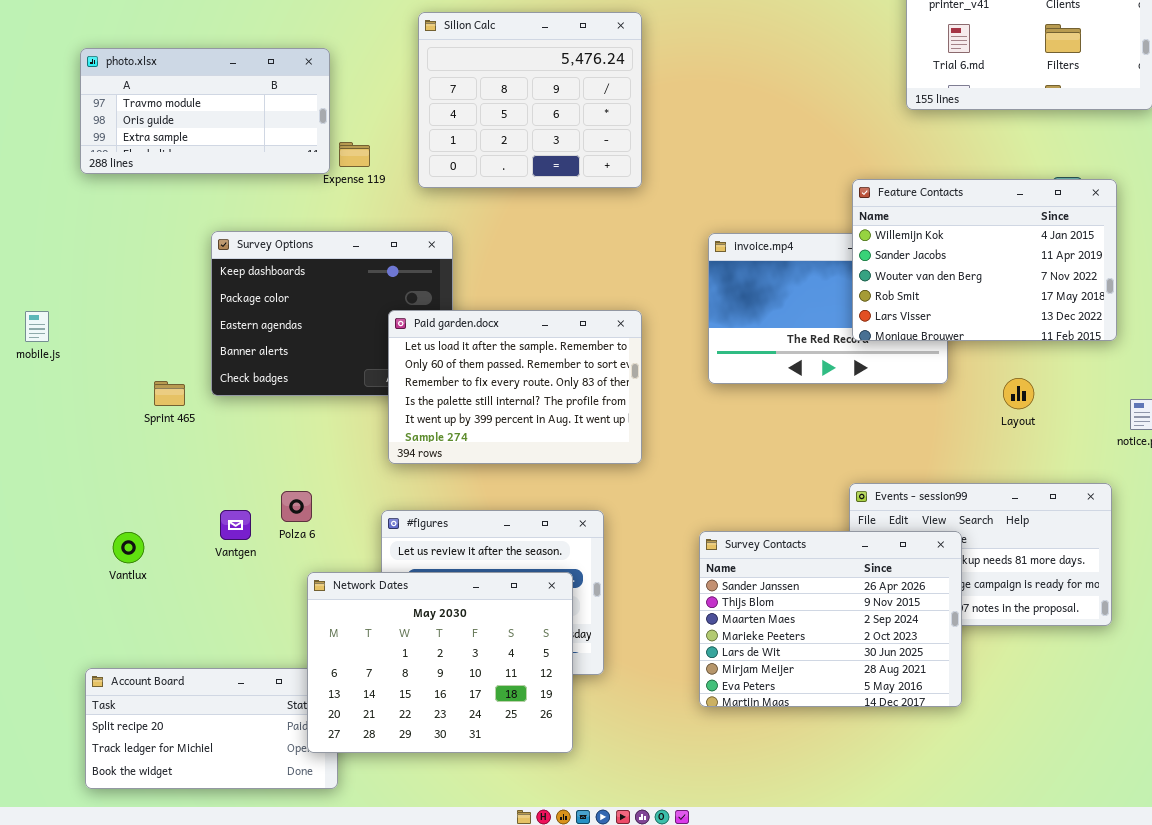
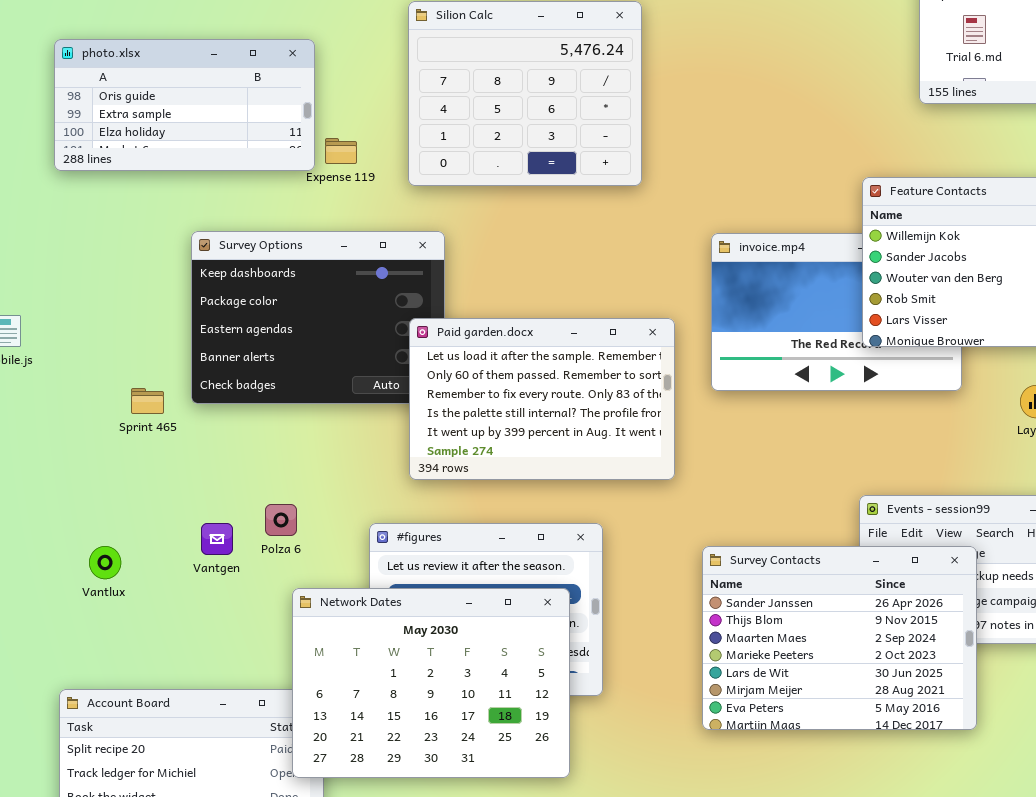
photo.xlsx: [80,48,330,174] -> [54,39,315,171], scrolled down 1 row
Paid garden.docx: [388,310,642,464] -> [409,318,675,480], moved

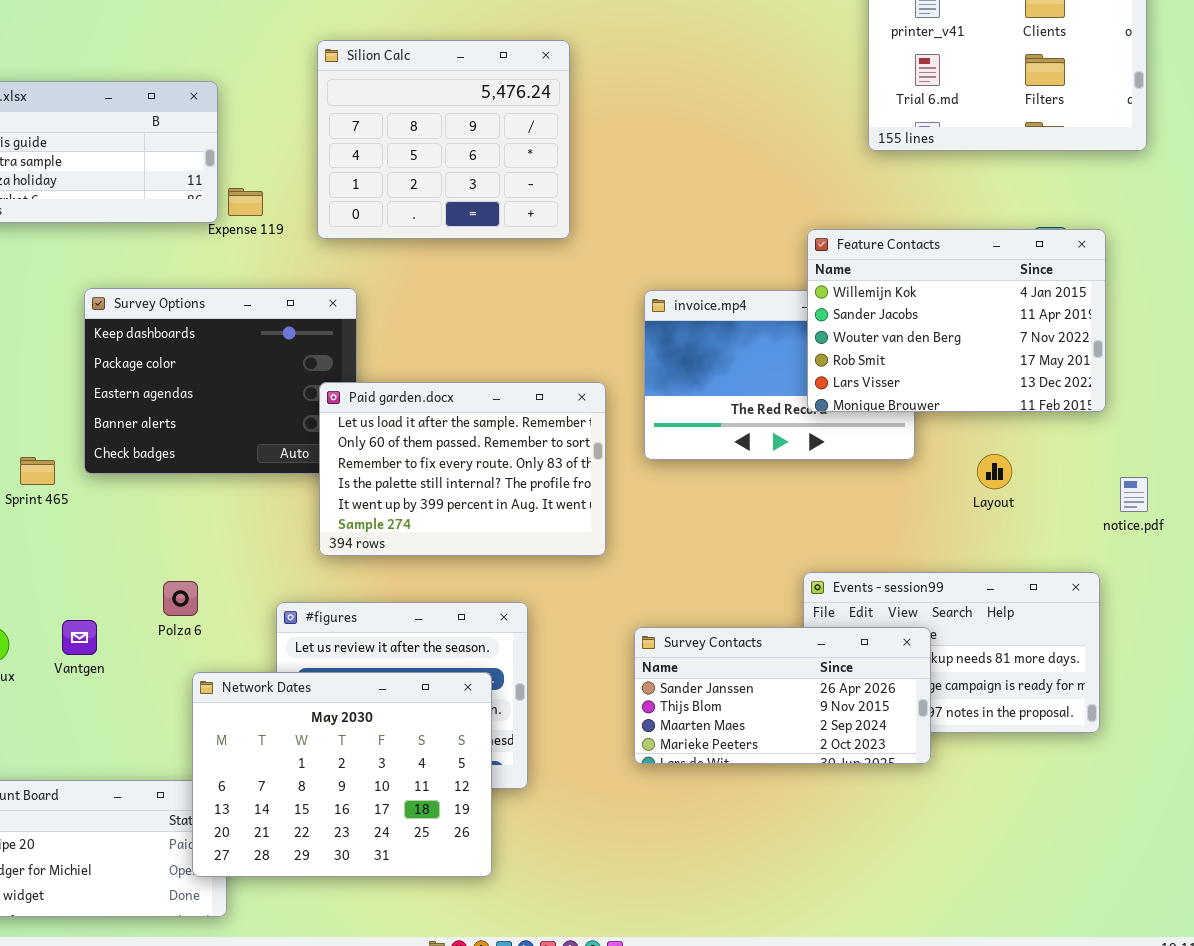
Vantgen: [201,523,233,555] -> [62,620,97,655], moved
Survey Contacts: [702,546,977,730] -> [634,627,931,764], resized

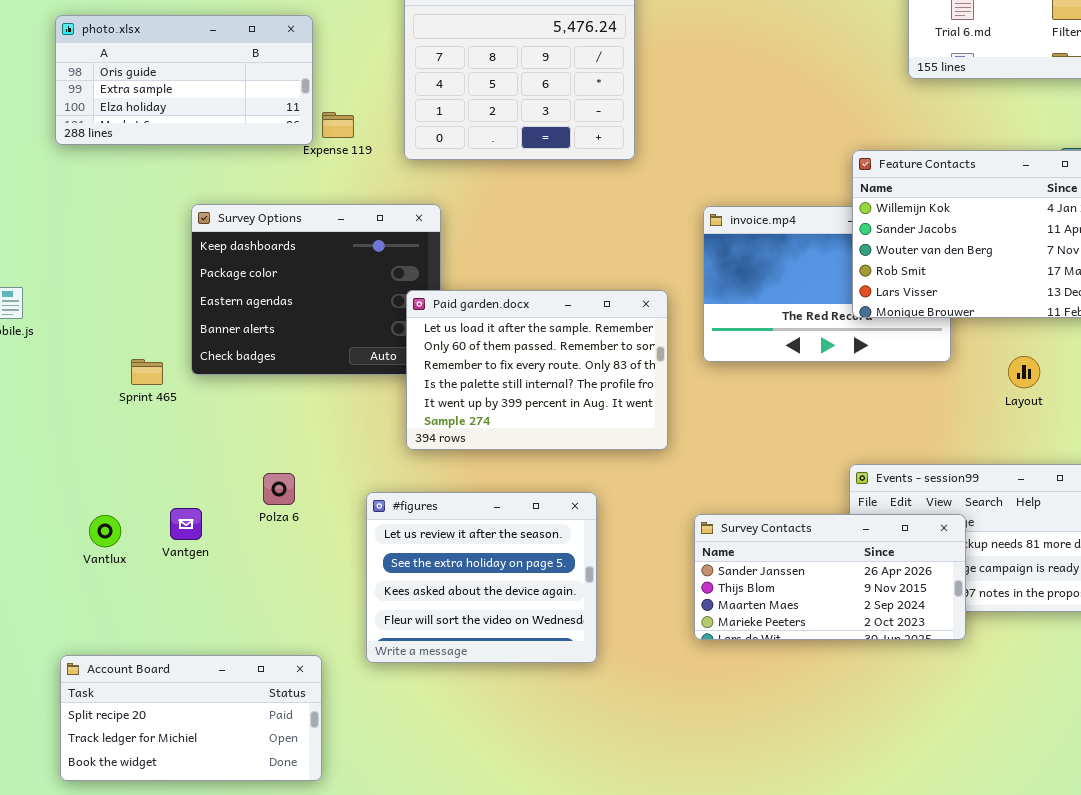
Network Dates: [192,672,492,877] -> none, closed

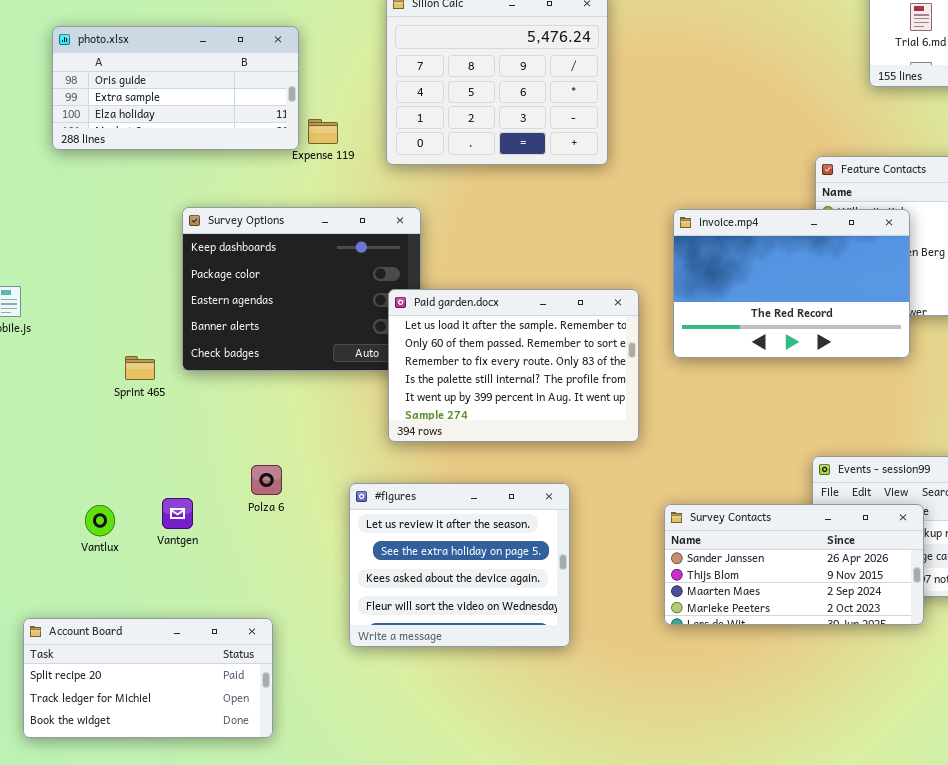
invoice.mp4: [703,206,951,362] -> [673,209,910,358], raised
Account Board: [60,655,322,781] -> [23,618,273,738], moved

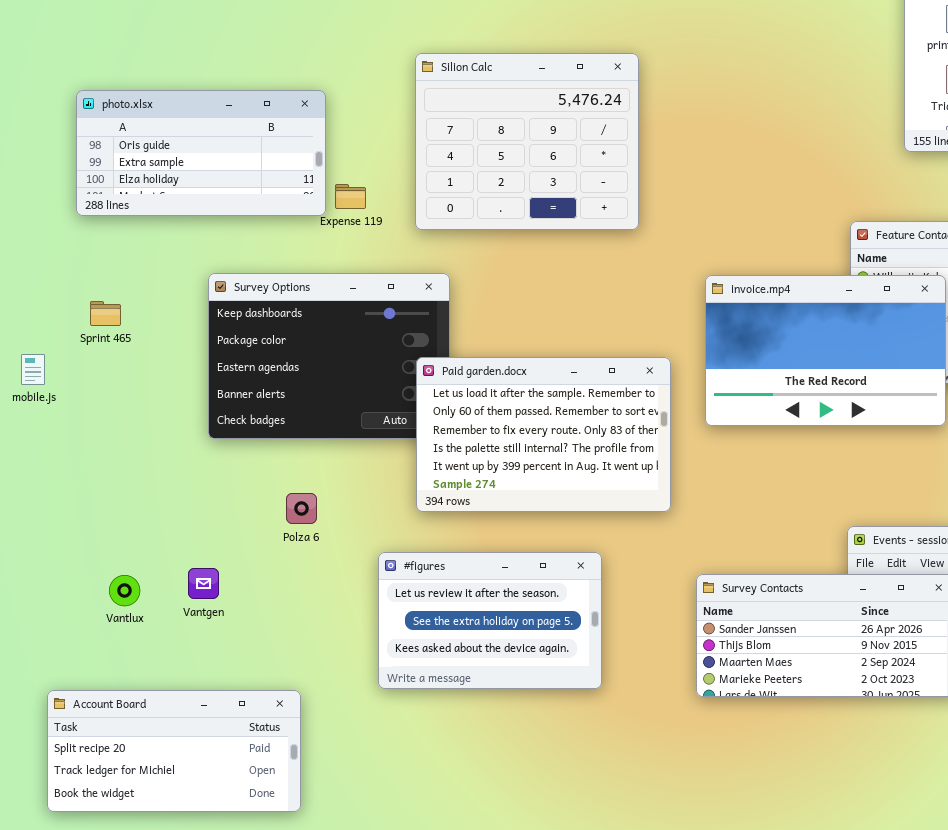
Sprint 465: [125,356,155,380] -> [90,301,121,326], moved
Polza 6: [251,465,282,495] -> [286,493,317,524], moved
#figures: [349,483,570,647] -> [378,552,602,689], resized

